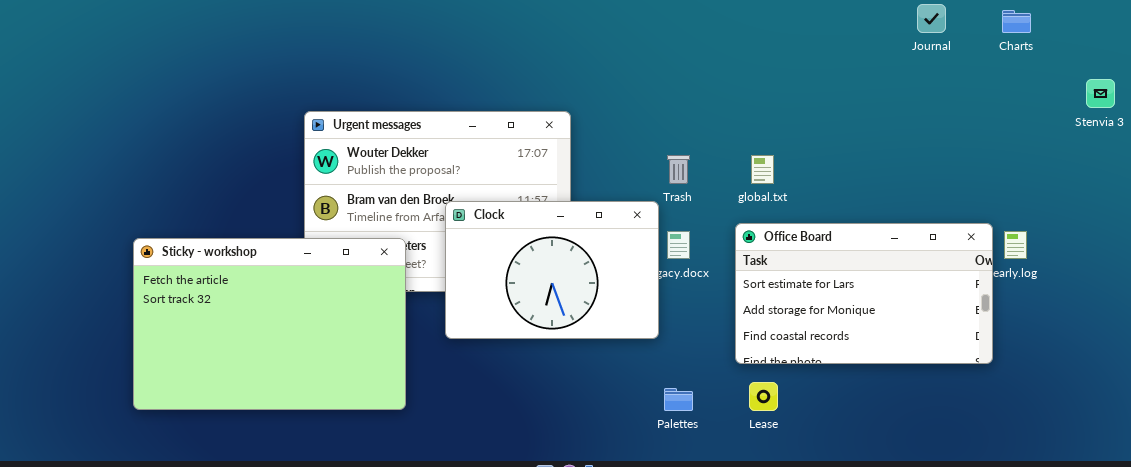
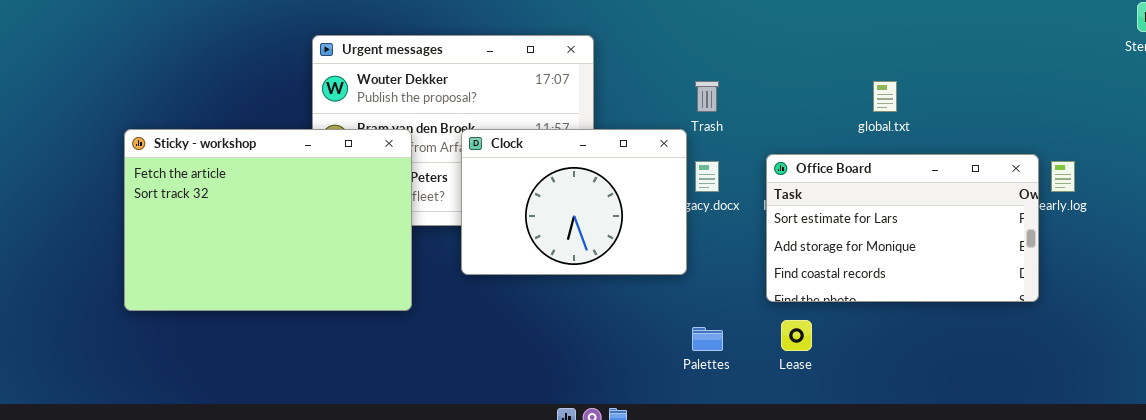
global.txt: [751,155,774,184] -> [873,81,897,112], moved
Sticky - workshop: [133,238,406,410] -> [124,129,412,311], moved

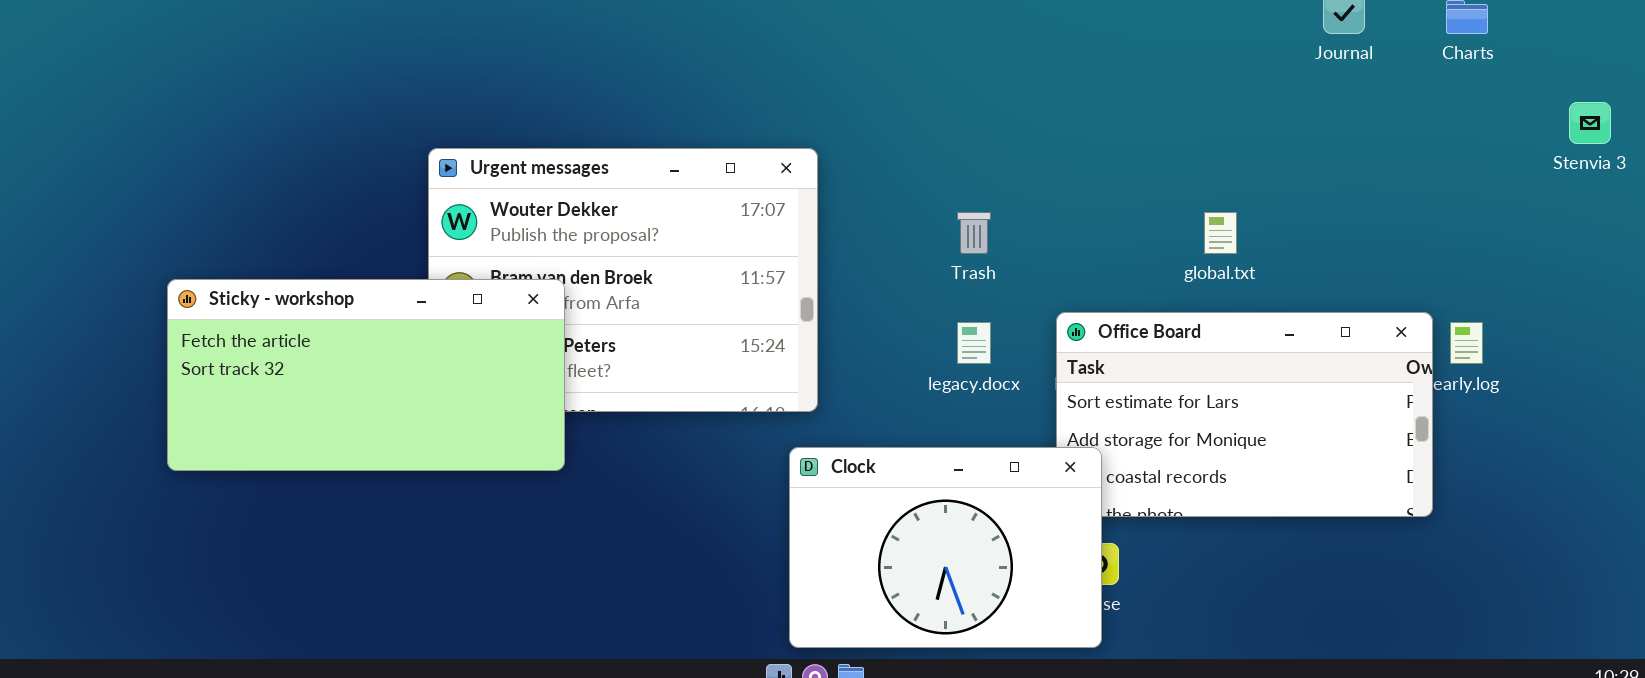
Sticky - workshop: [124,129,412,311] -> [167,279,565,471], resized
Clock: [461,129,687,275] -> [789,447,1102,648], moved

